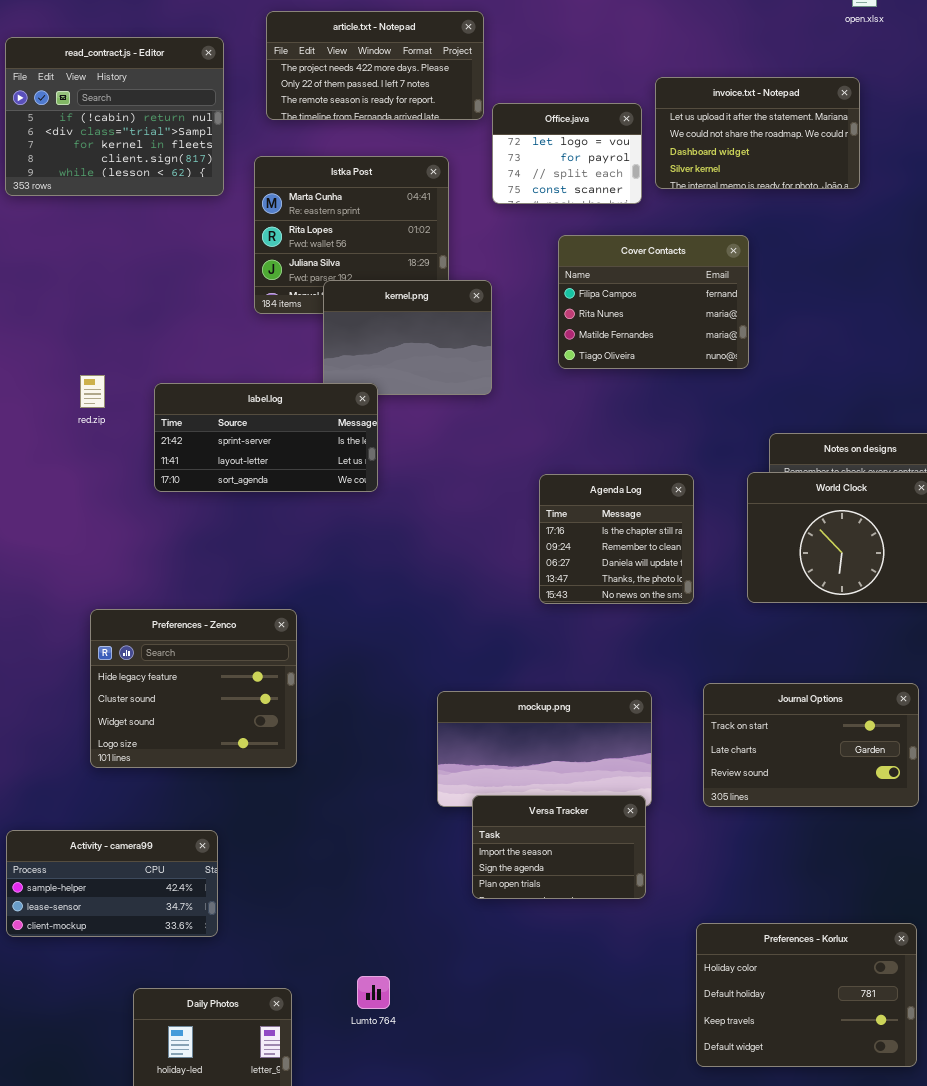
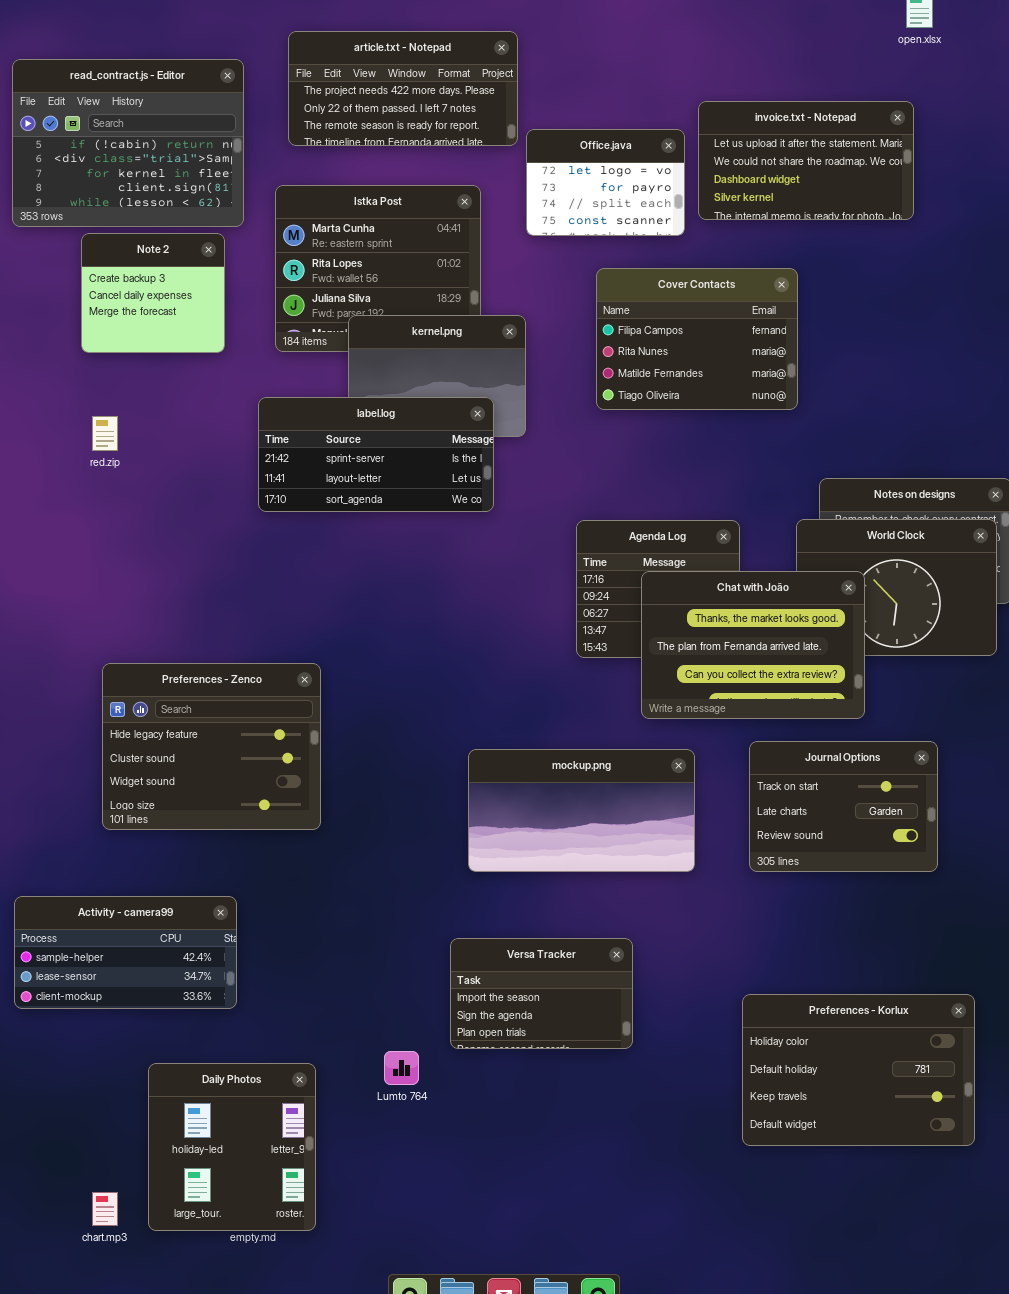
Note 2: none -> [81,233,225,353], opened
label.log: [154,383,378,492] -> [258,397,494,512], moved
Chat with João: none -> [641,571,865,719], opened
Journal Options: [703,683,919,807] -> [749,741,938,872], resized
Versa Tracker: [472,795,646,899] -> [450,938,633,1049], moved

